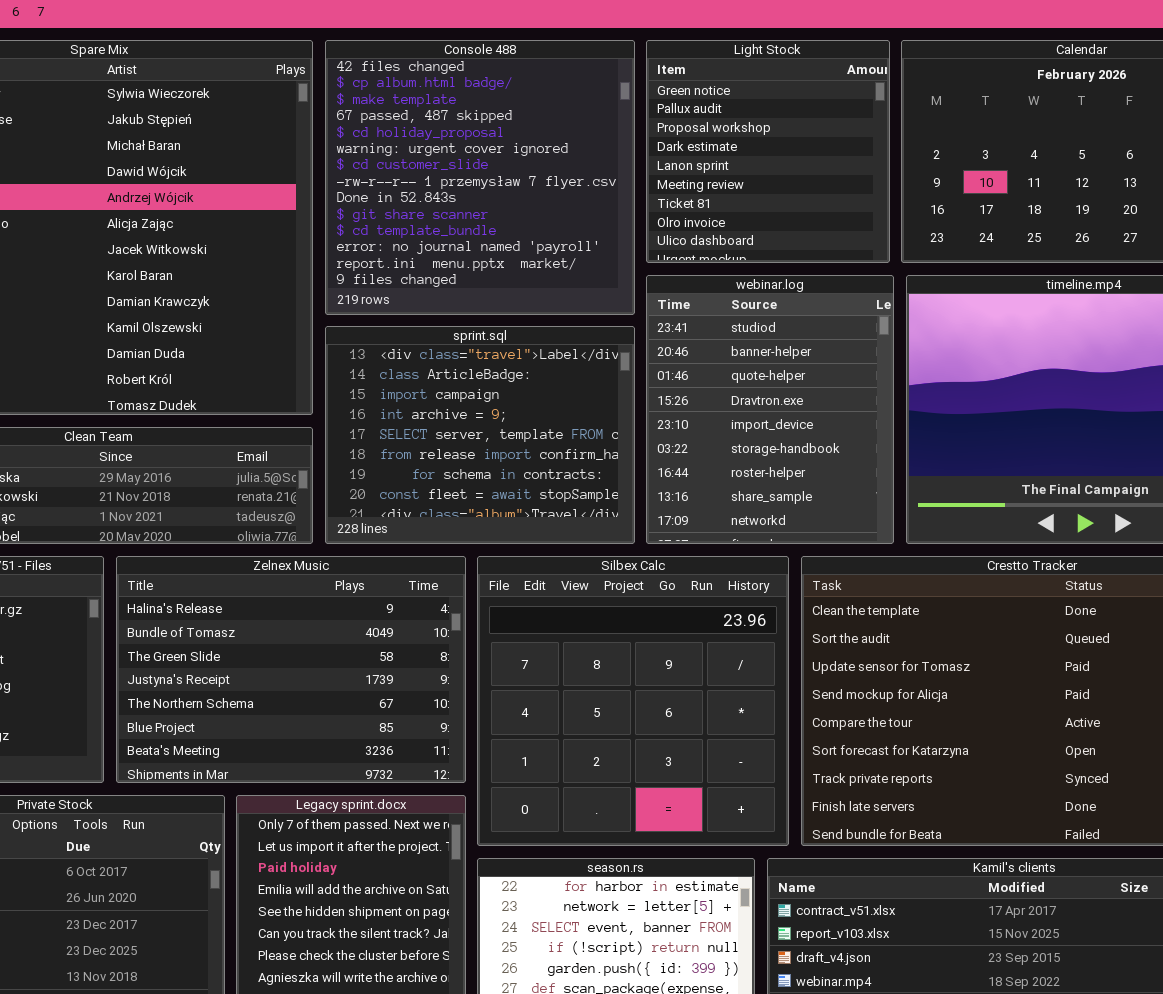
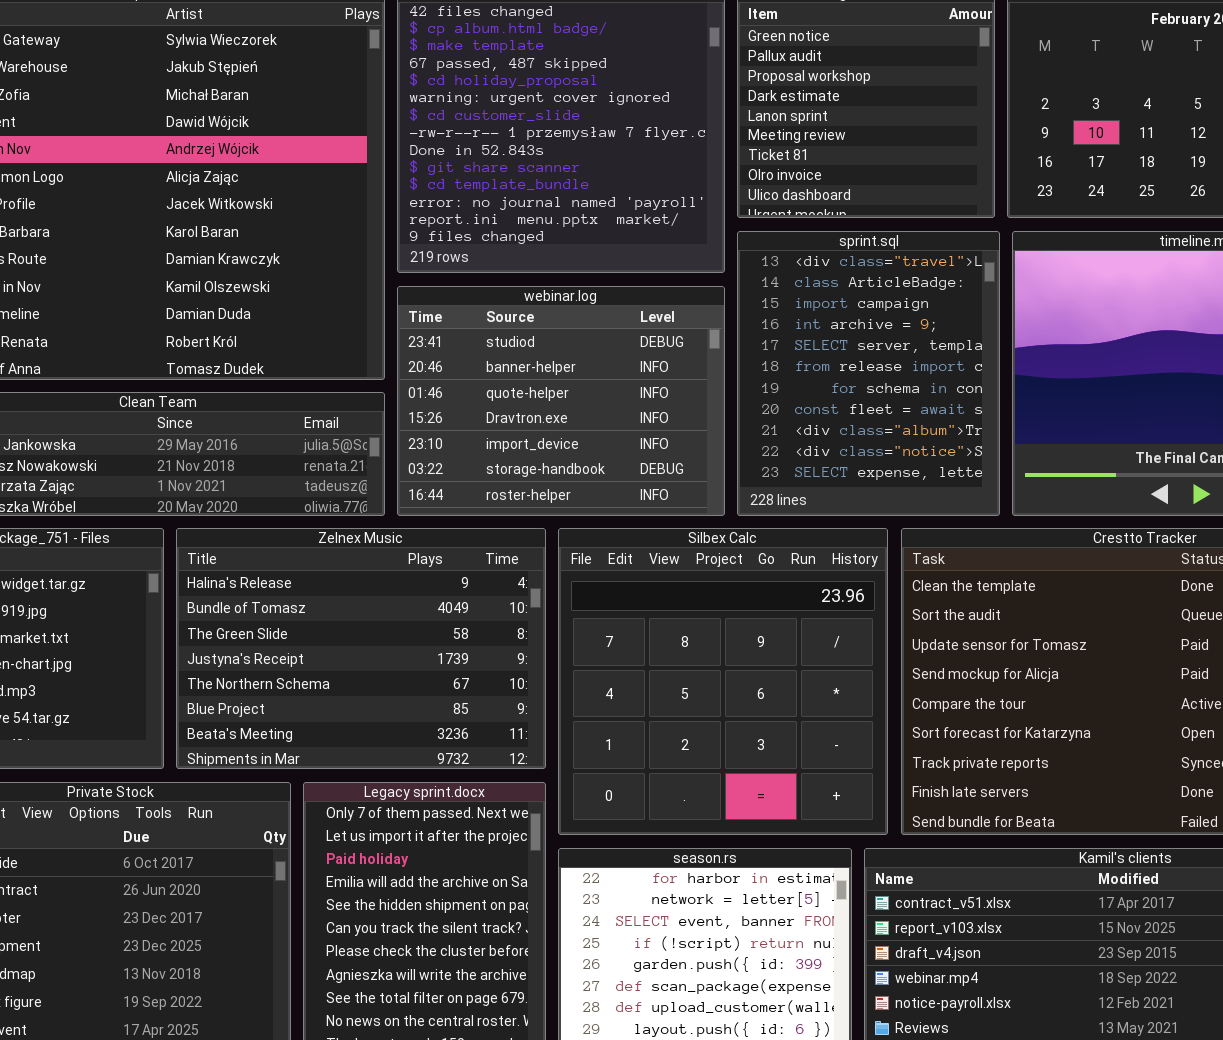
webinar.log: [646,275,894,544] -> [397,286,725,516], moved, resized
sprint.sql: [325,326,635,544] -> [737,231,1000,516], moved, resized

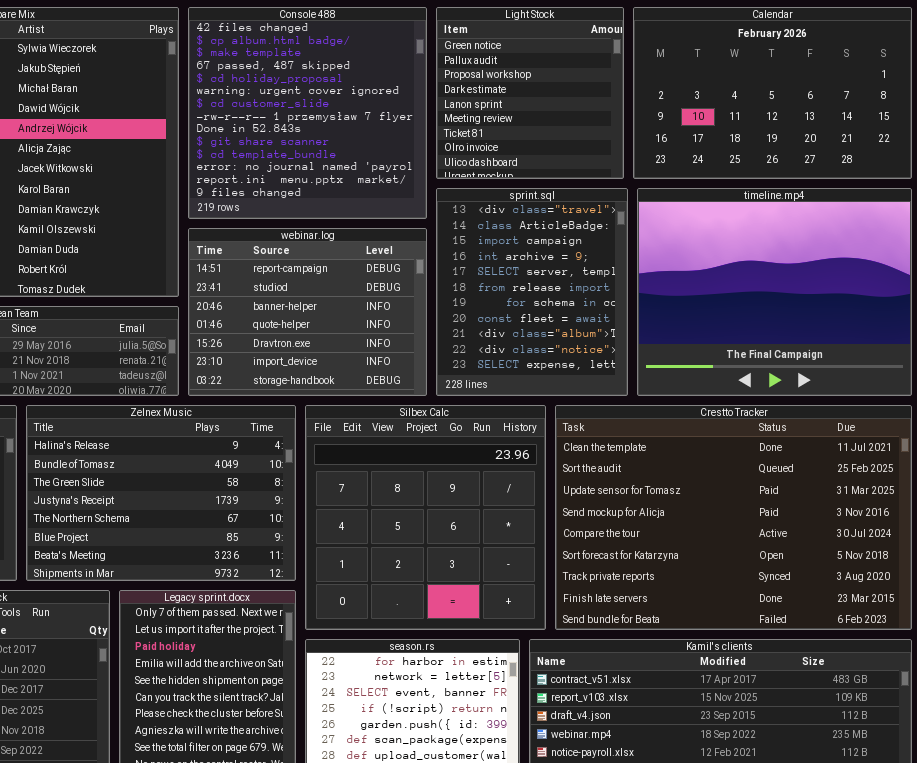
webinar.log: [397,286,725,516] -> [188,228,427,396], scrolled up 1 row

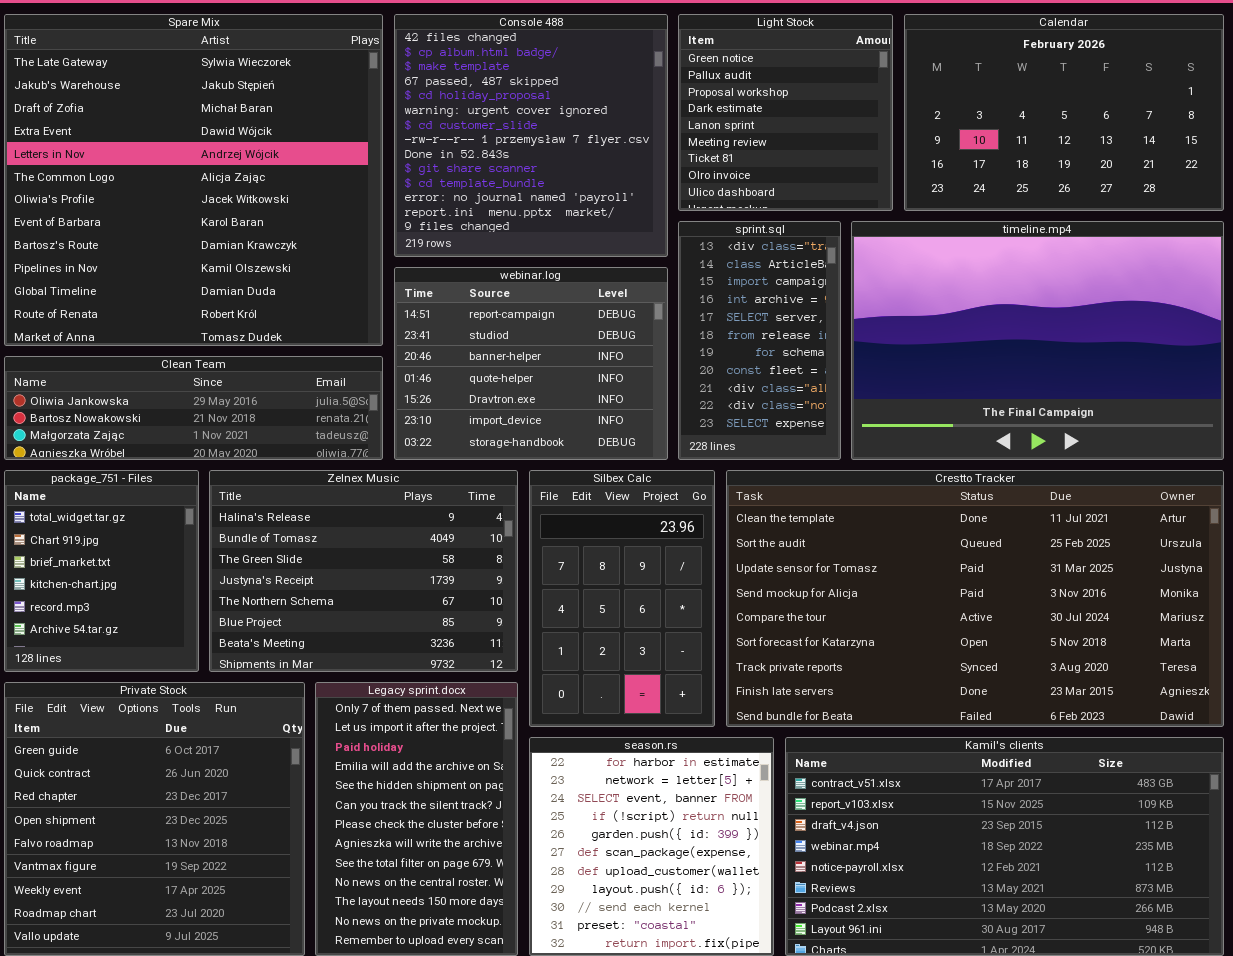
sprint.sql: [436,188,628,396] -> [678,221,841,460], resized
timeline.mp4: [637,188,912,396] -> [851,221,1224,460], resized
Silbex Calc: [305,405,546,630] -> [529,470,715,727], resized
Crestto Tracker: [555,405,912,630] -> [726,470,1224,727], resized

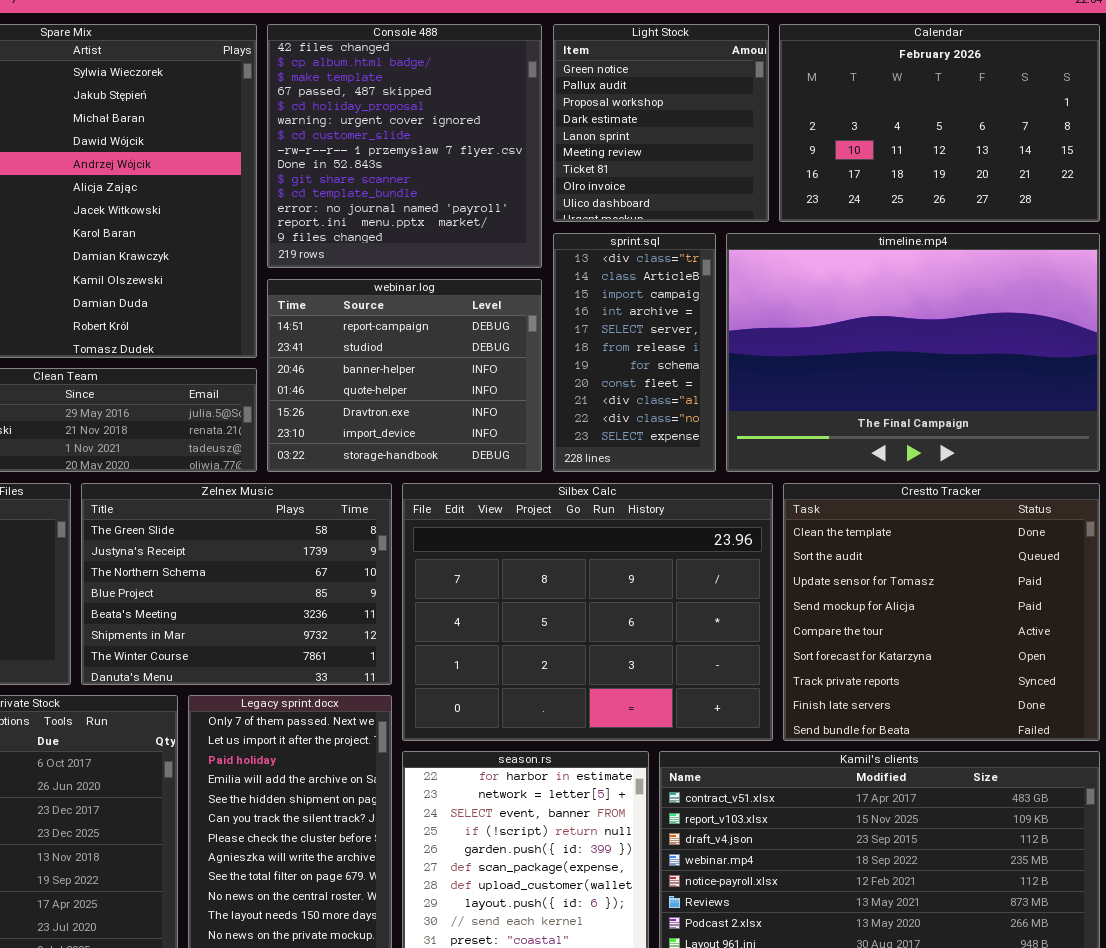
Zelnex Music: [209,470,518,672] -> [81,483,392,685], scrolled down 2 rows
Silbex Calc: [529,470,715,727] -> [402,483,773,741], resized
Crestto Tracker: [726,470,1224,727] -> [783,483,1100,741], resized

